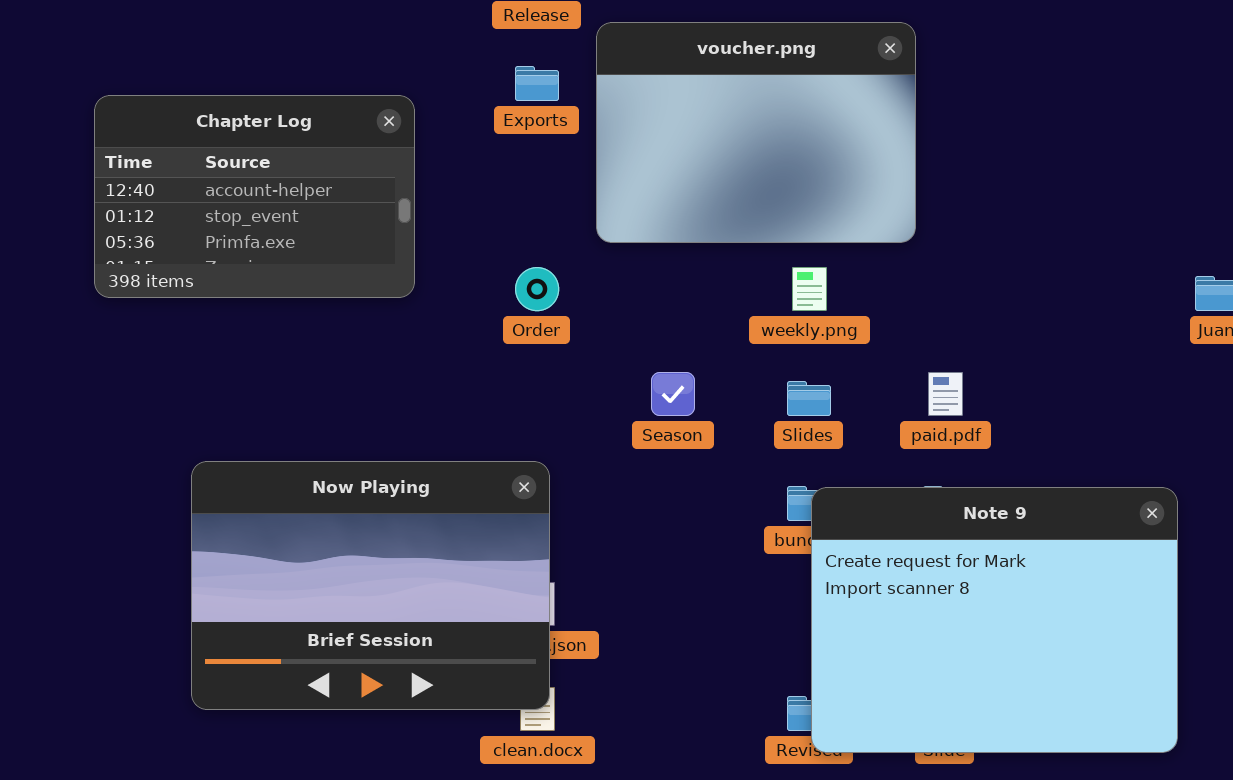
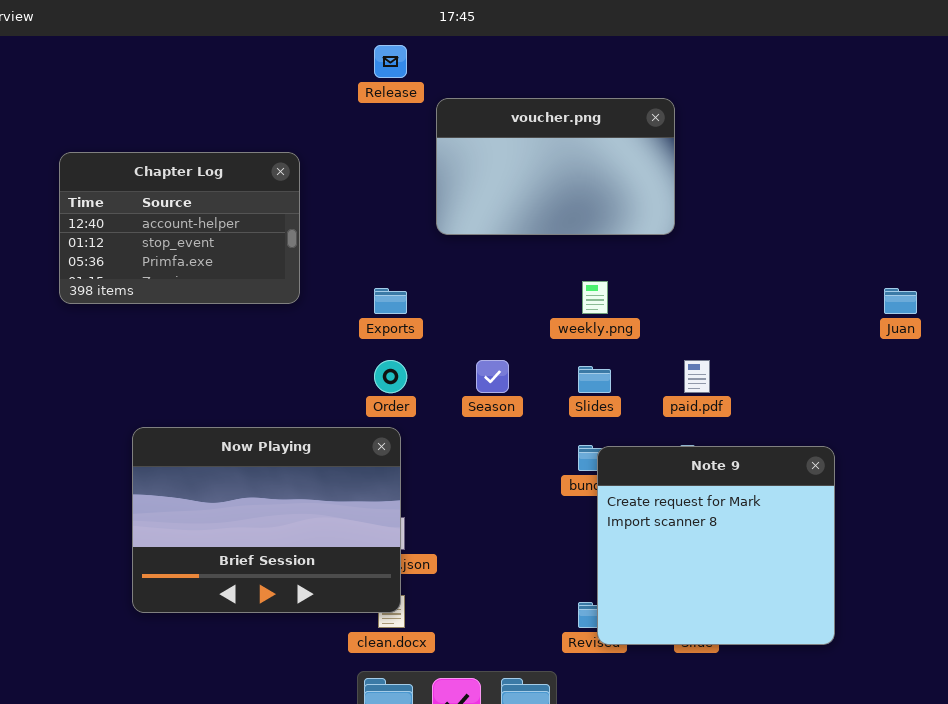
voucher.png: [596,22,916,243] -> [436,98,675,235], resized
Exports: [515,66,559,101] -> [374,288,407,314], moved
Order: [515,267,559,311] -> [374,360,407,393], moved
Note 9: [811,487,1178,753] -> [597,446,835,645], resized

